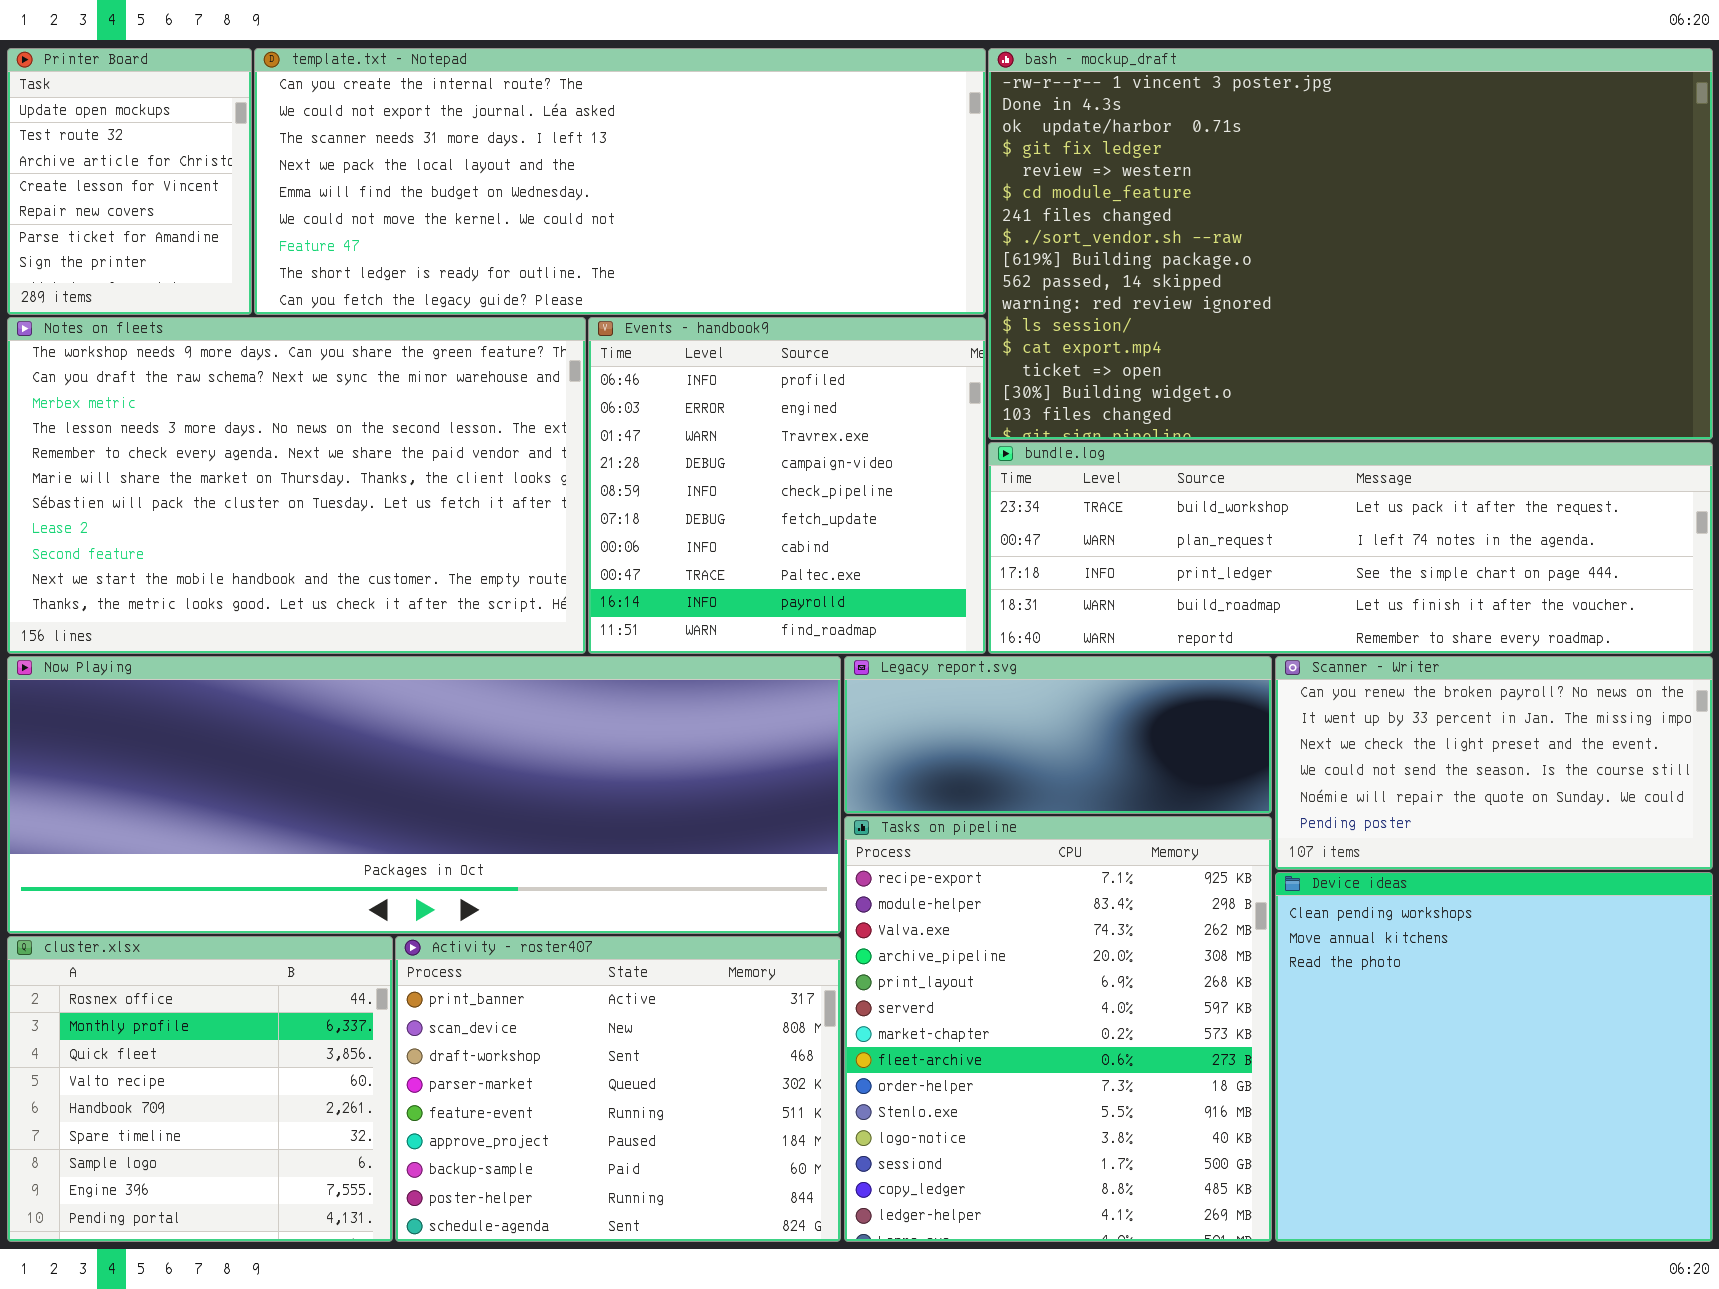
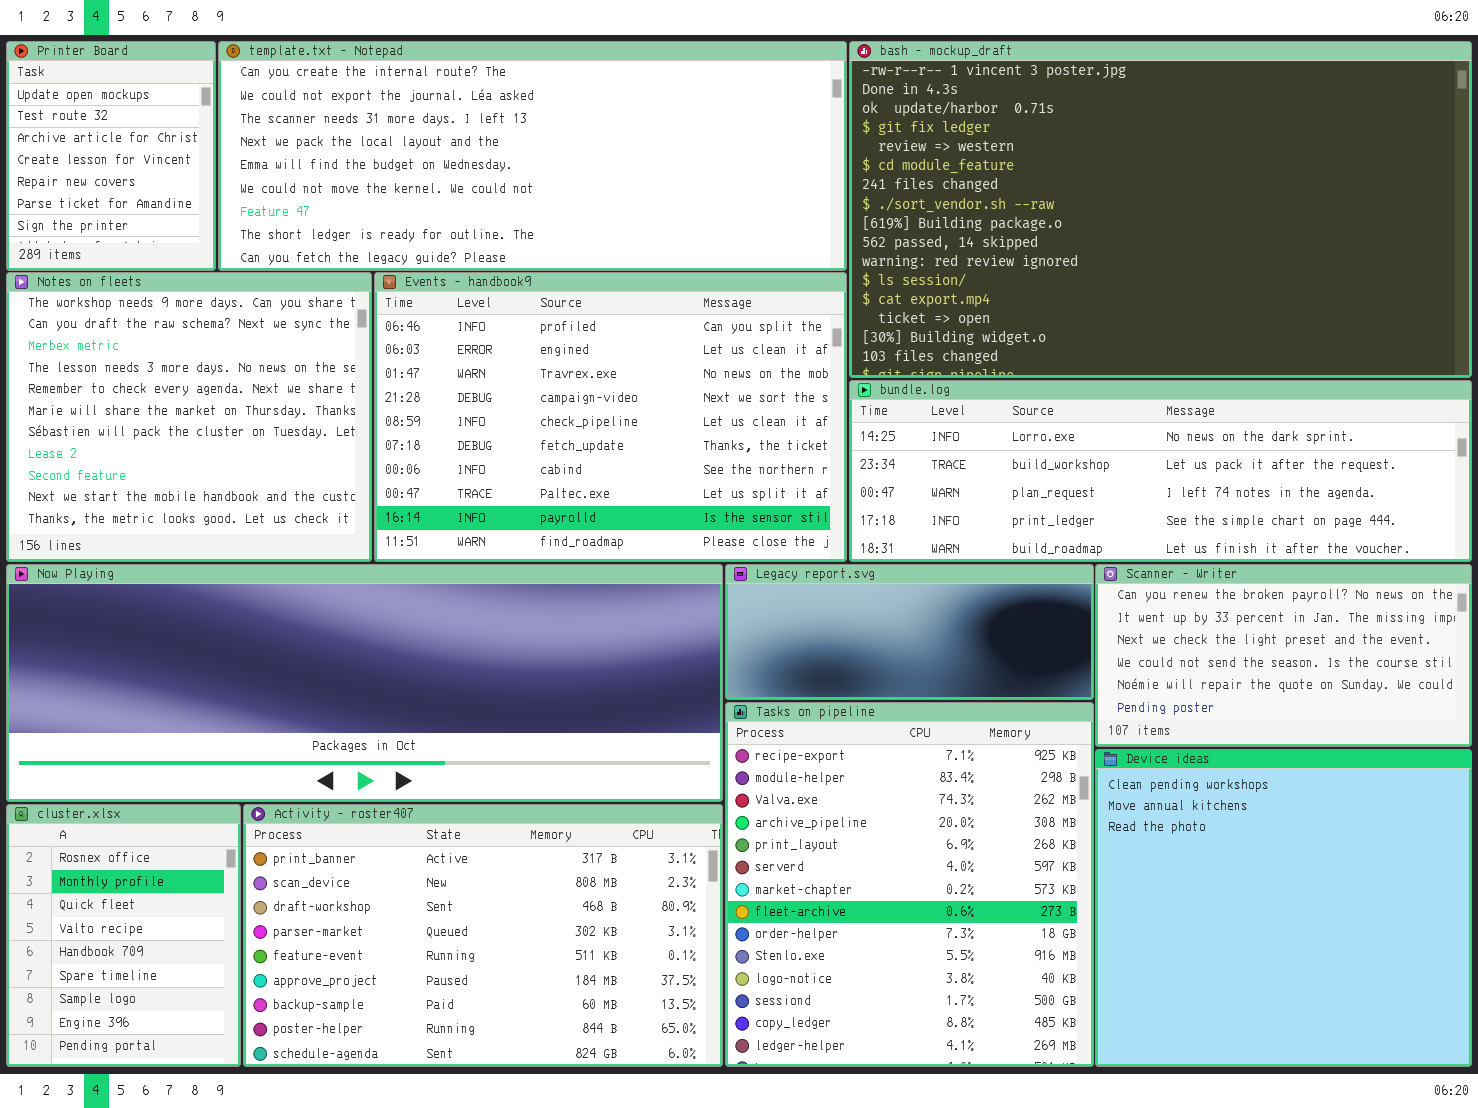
Notes on fleets: [7,317,586,654] -> [6,272,372,562], resized
Events - handbook9: [588,317,986,654] -> [374,272,847,562], resized
bundle.log: [988,442,1713,654] -> [849,380,1472,562], scrolled up 1 row
cluster.xlsx: [7,936,393,1242] -> [6,804,241,1067], resized
Activity - roster407: [395,936,841,1242] -> [243,804,723,1067], resized

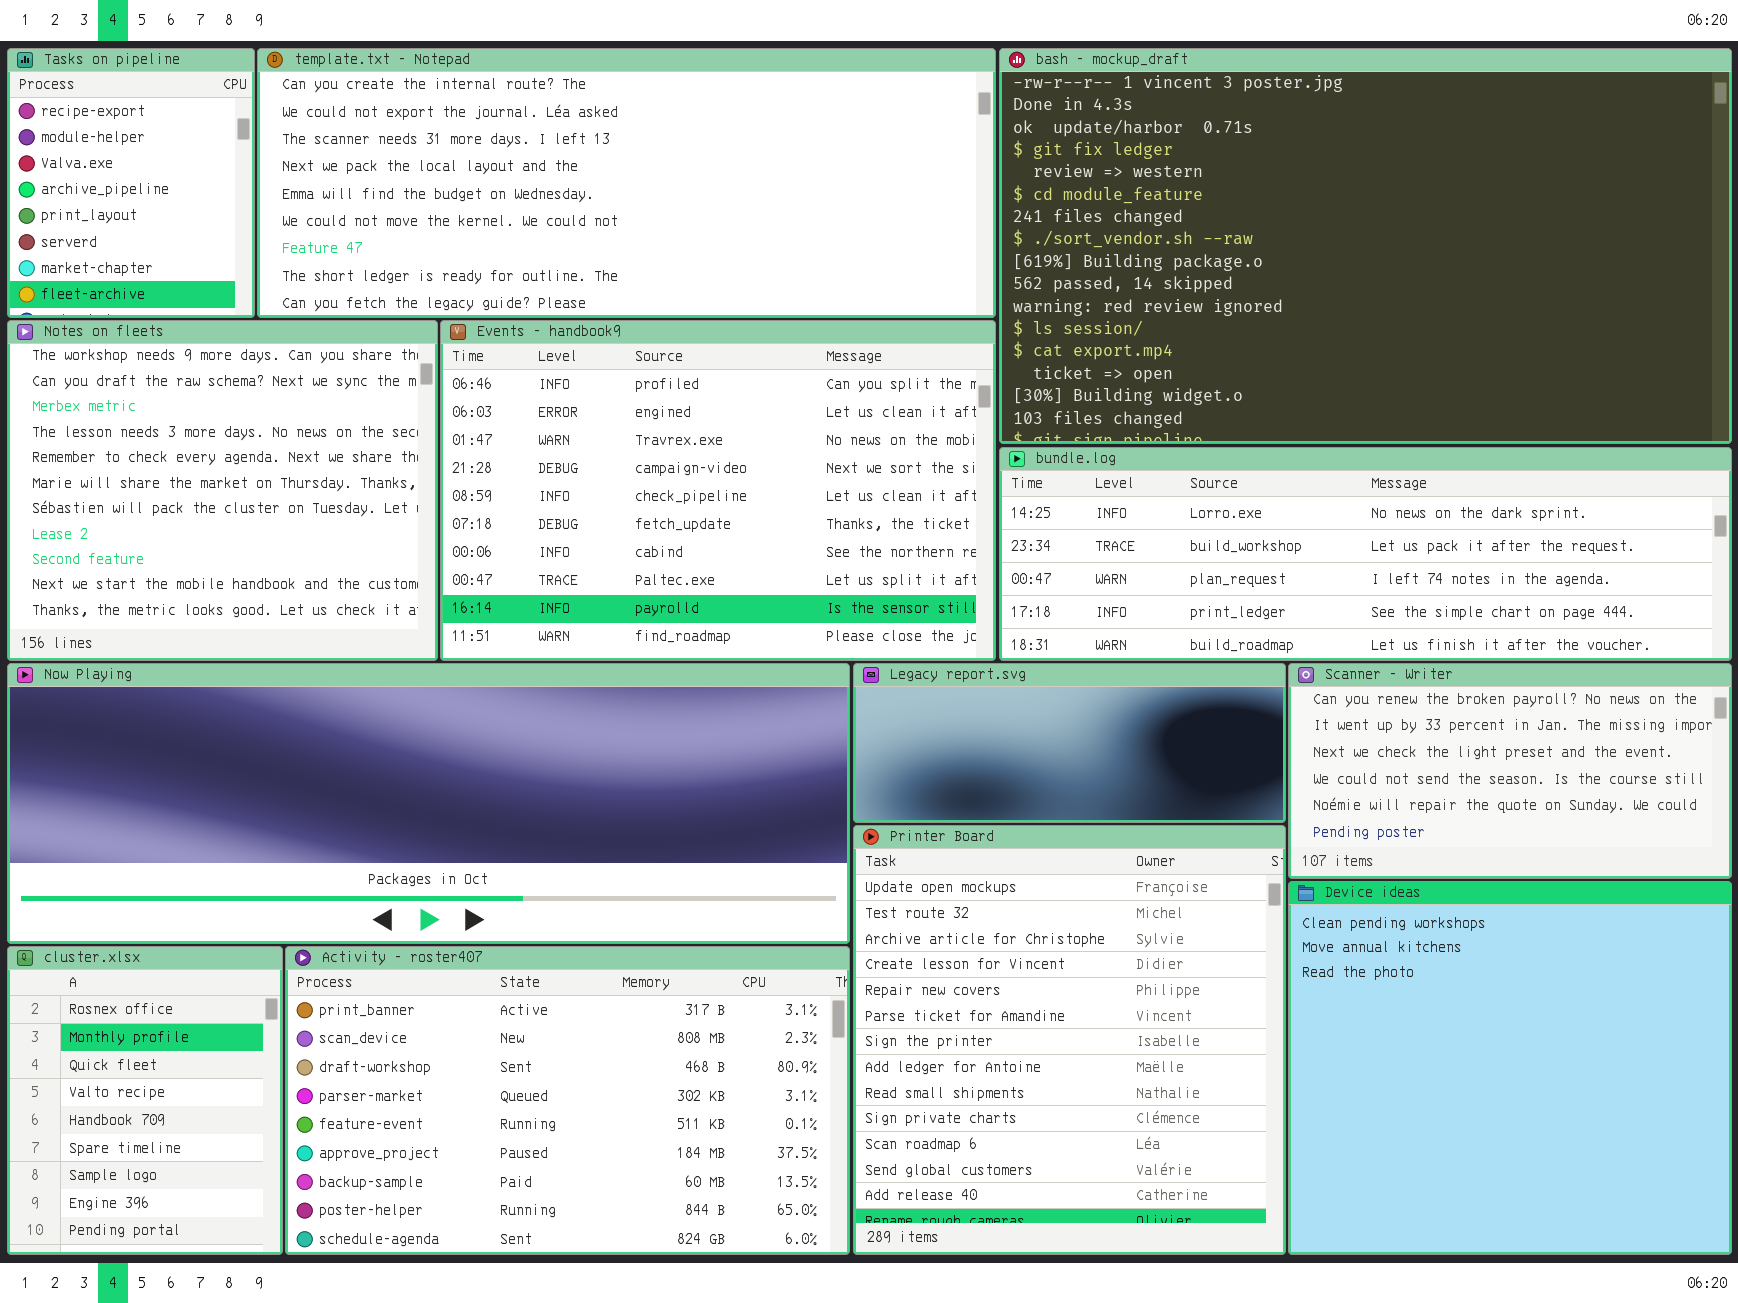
Printer Board: [6,41,216,271] -> [853,825,1286,1255], moved, resized
Tasks on pipeline: [725,702,1094,1067] -> [7,48,255,318], moved, resized

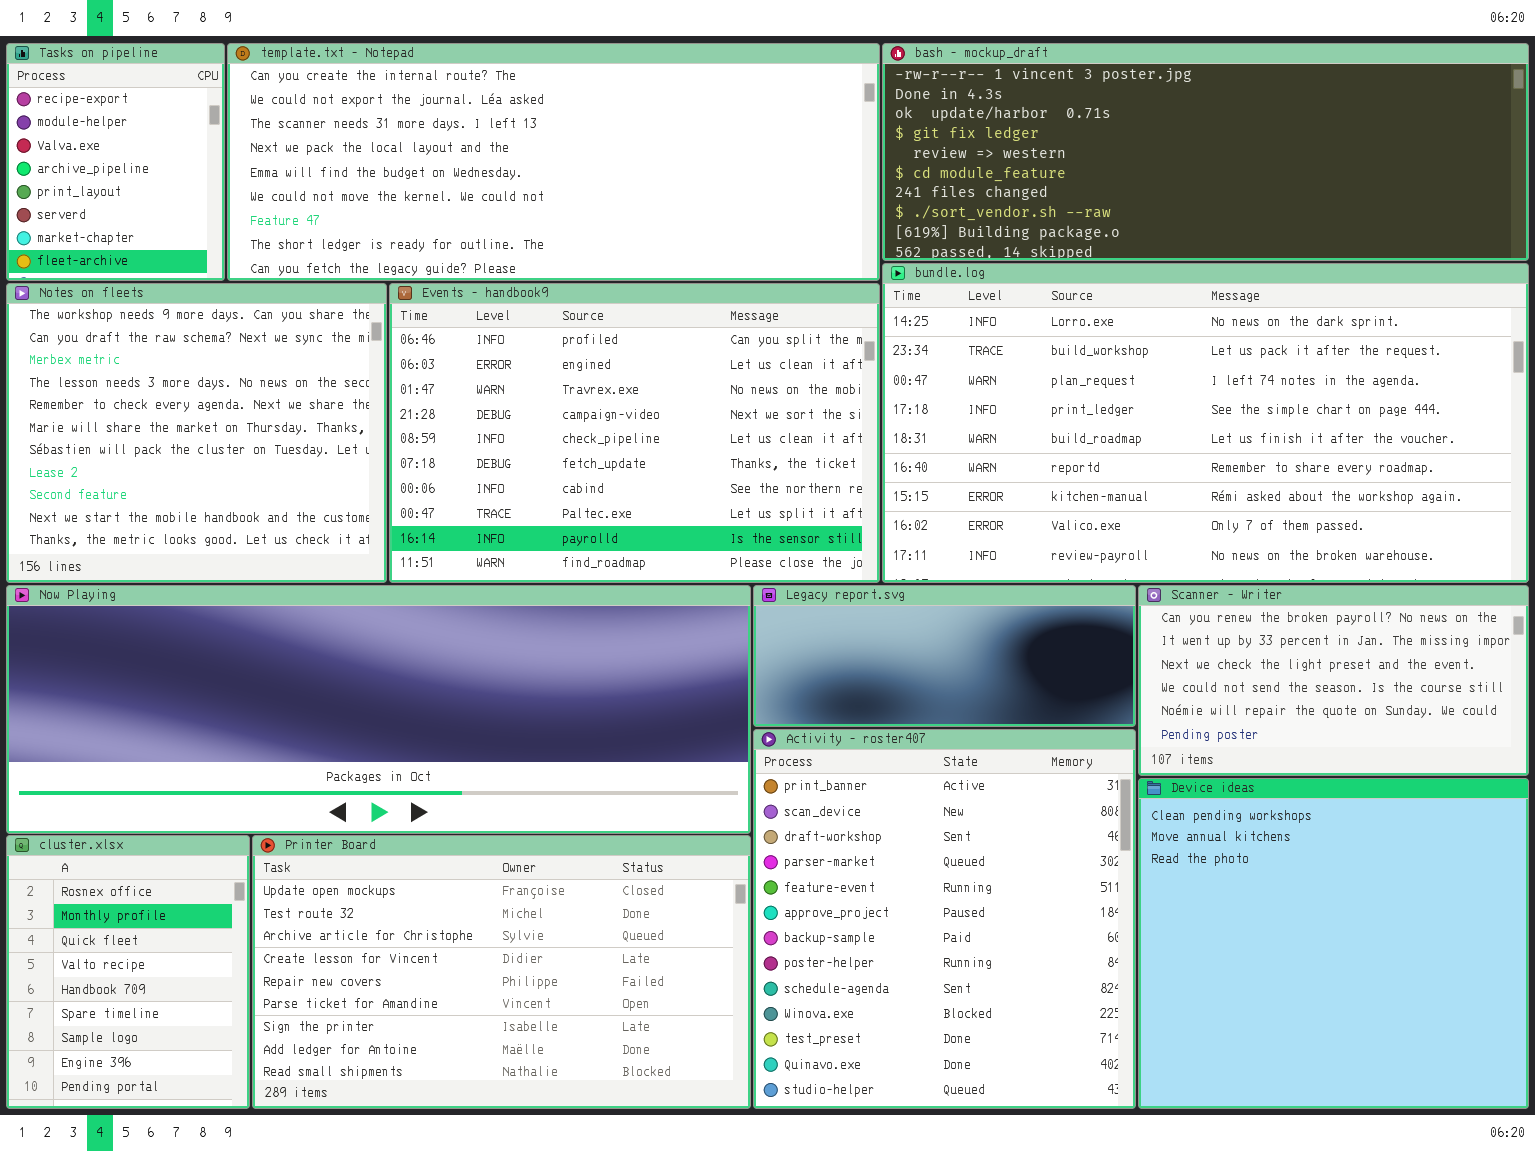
bash - mockup_draft: [999,48,1732,444] -> [882,43,1529,261], resized
bundle.log: [999,447,1732,661] -> [882,263,1529,583], resized
Printer Board: [853,825,1286,1255] -> [252,835,751,1109], moved, resized
Activity - roster407: [285,946,850,1255] -> [753,729,1136,1109], moved, resized

